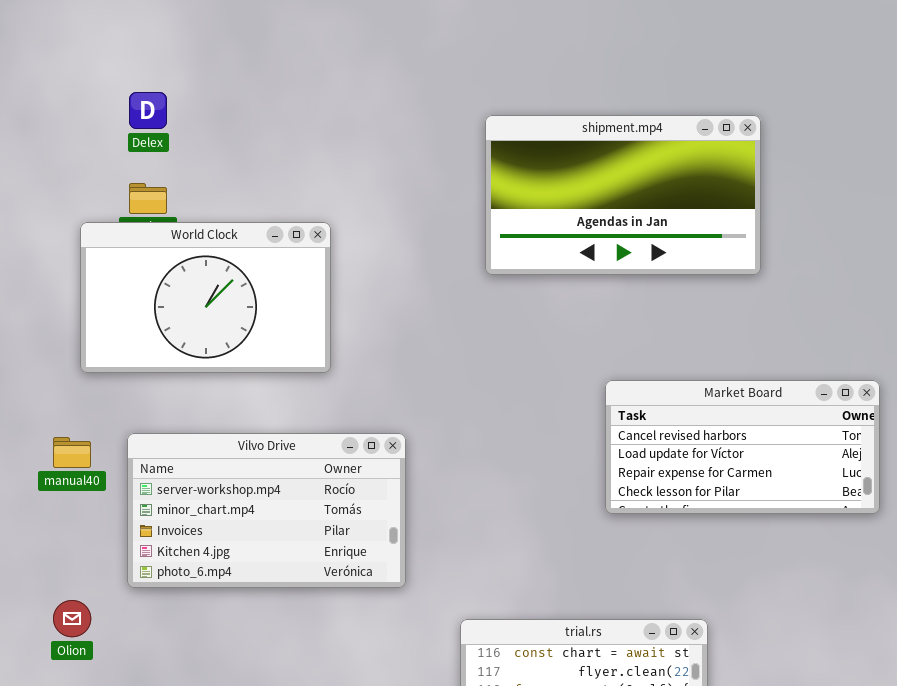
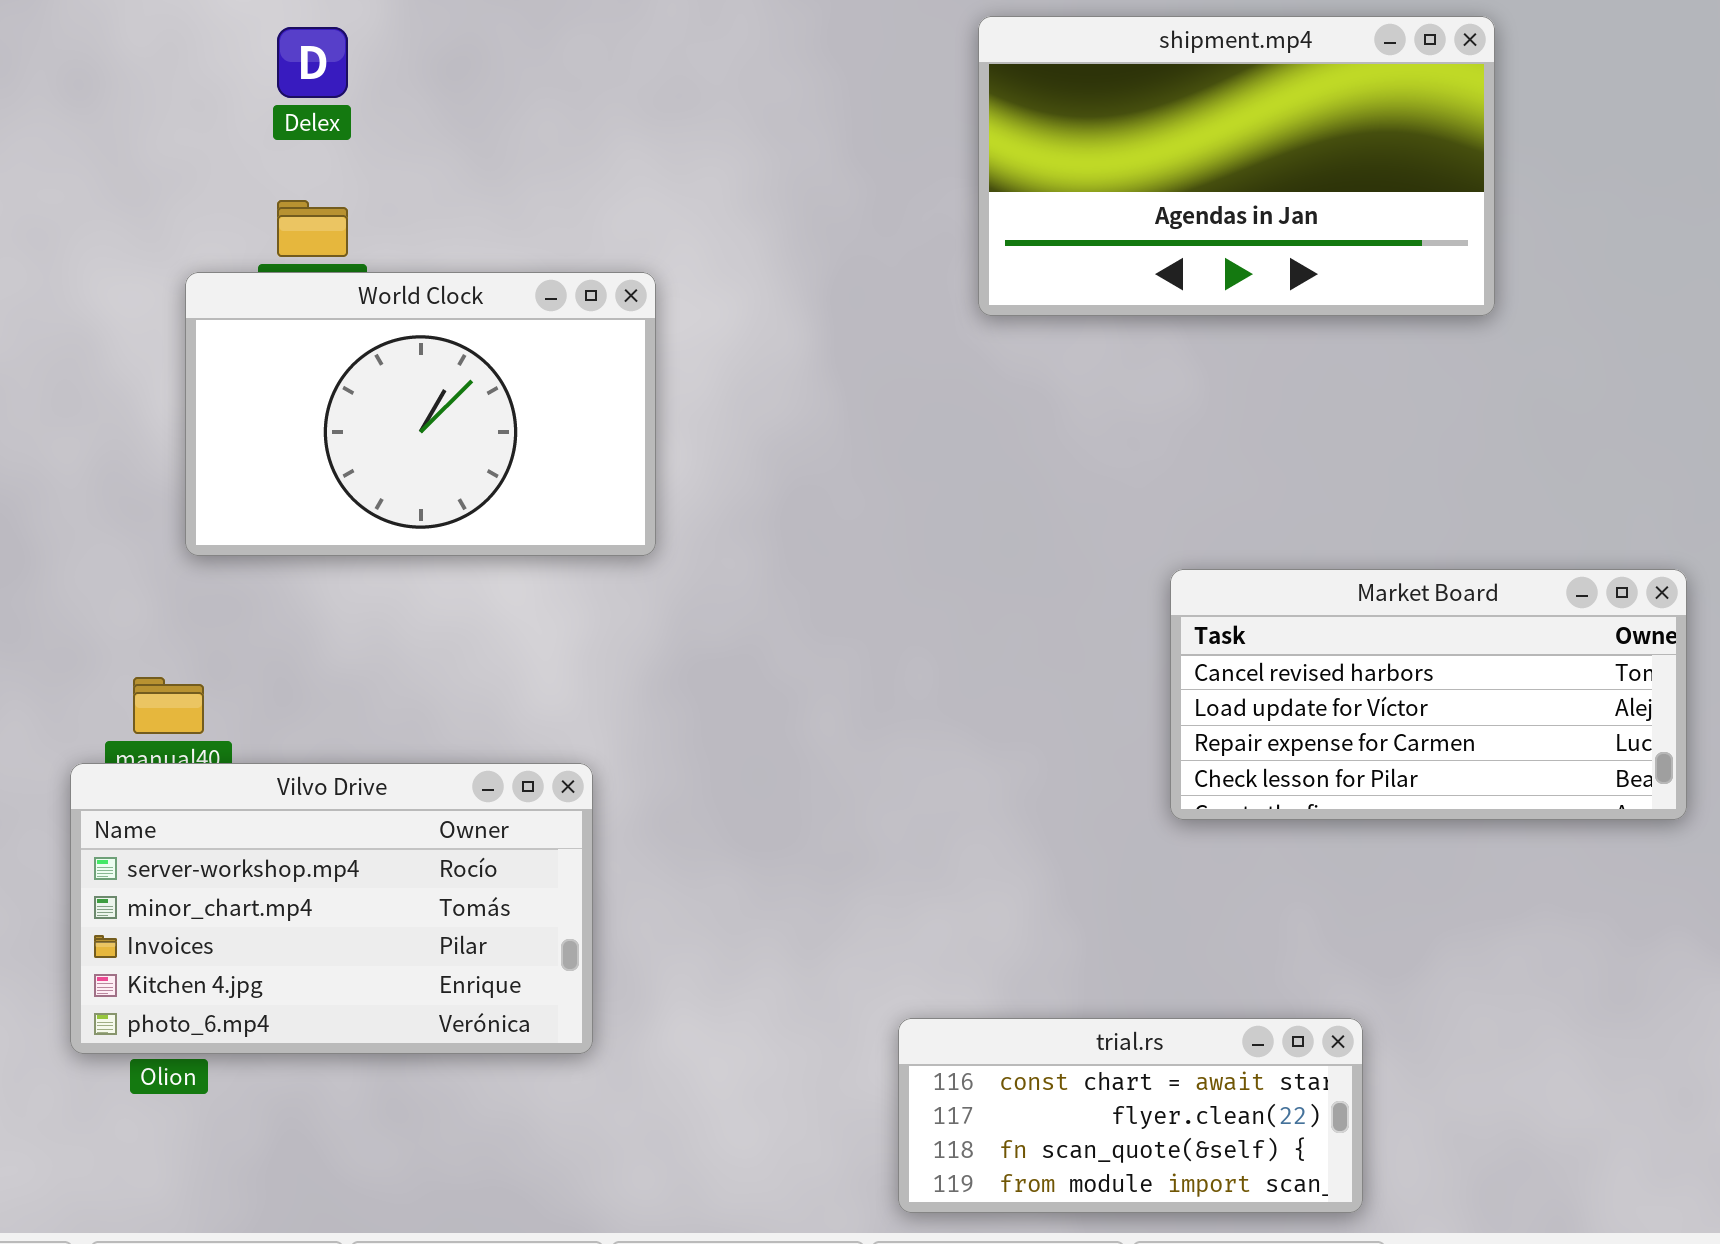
shipment.mp4: [485,115,761,275] -> [978,16,1495,316], moved
Vilvo Drive: [127,433,406,588] -> [70,763,593,1054], moved

